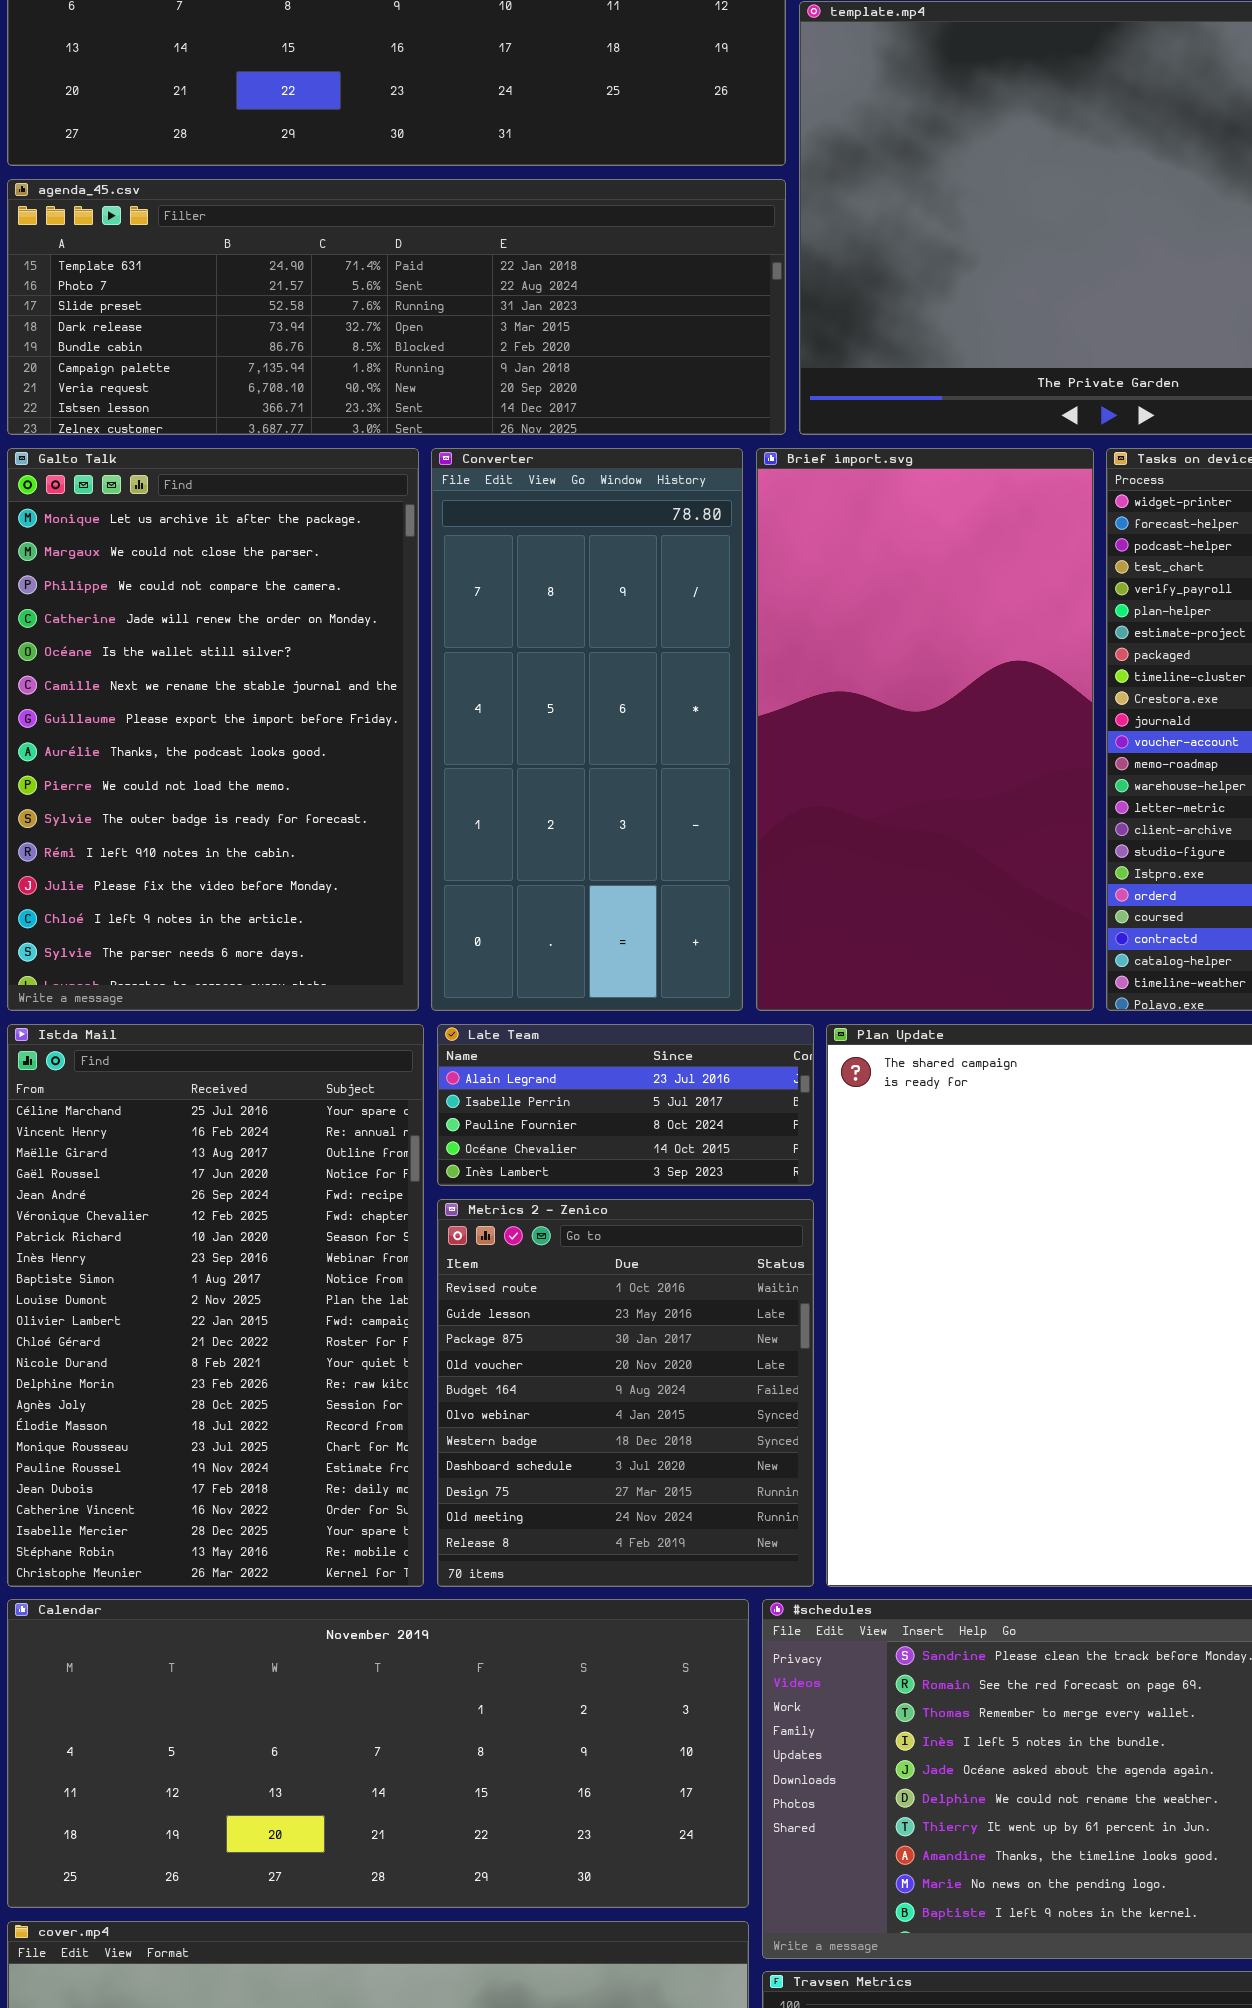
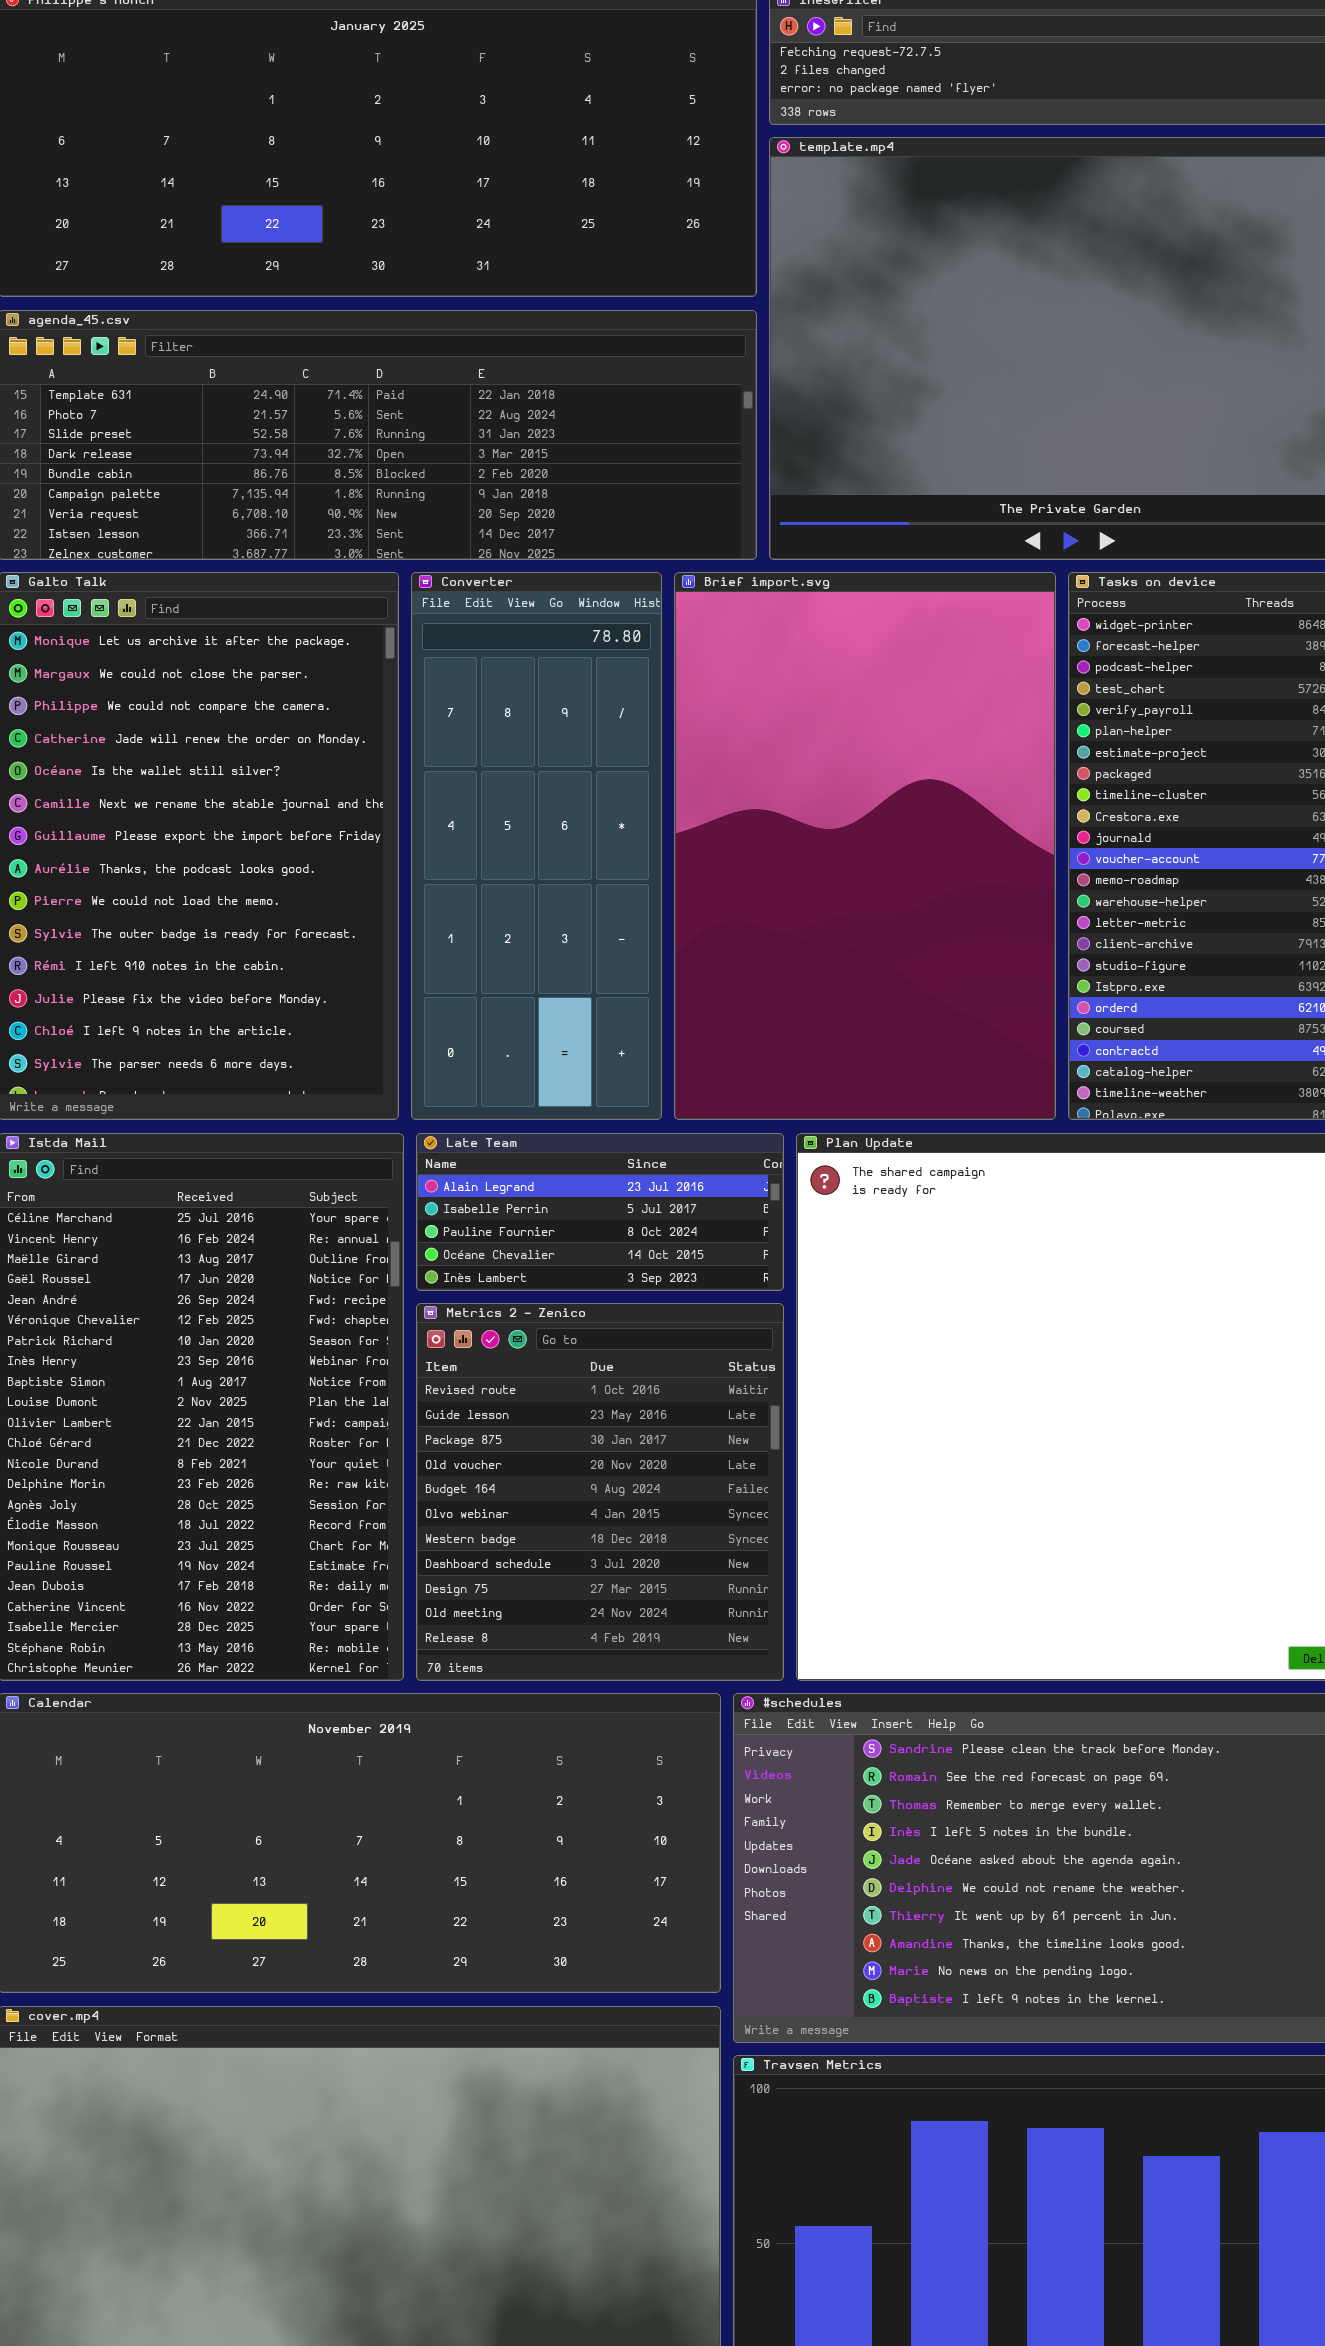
Converter: [431,448,743,1011] -> [411,572,662,1120], resized
Brief import.svg: [756,448,1094,1011] -> [674,572,1056,1120], resized

